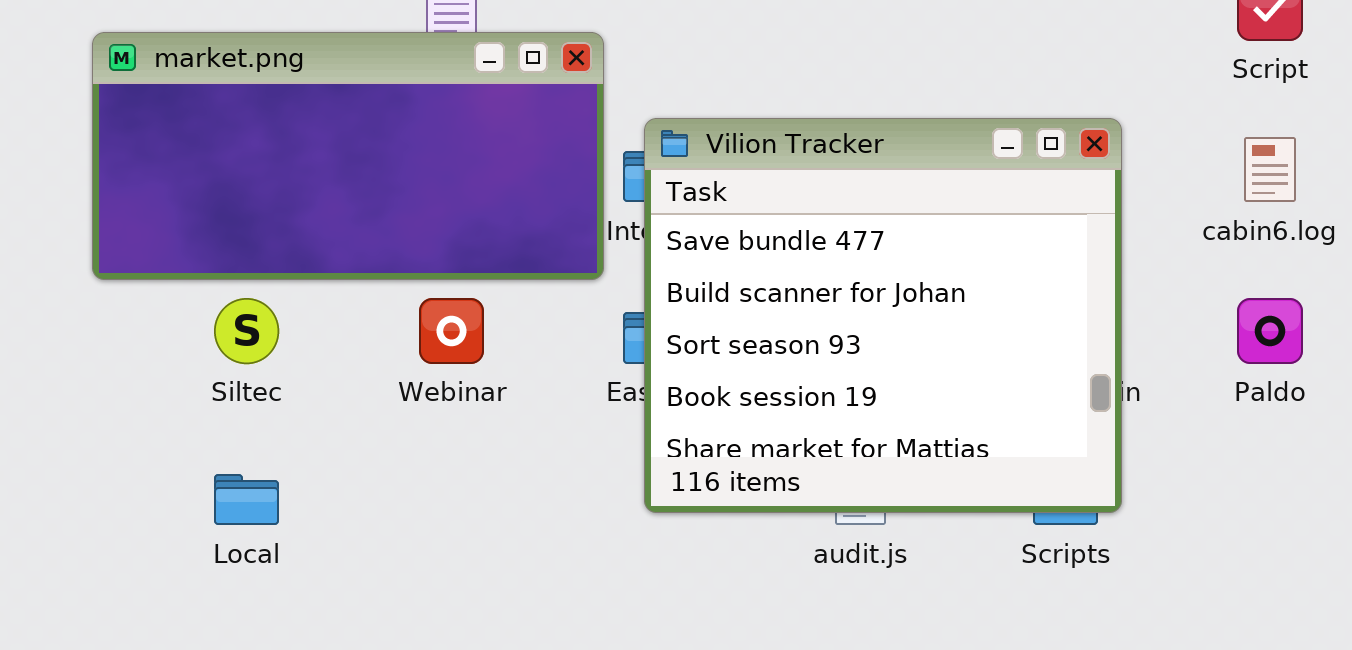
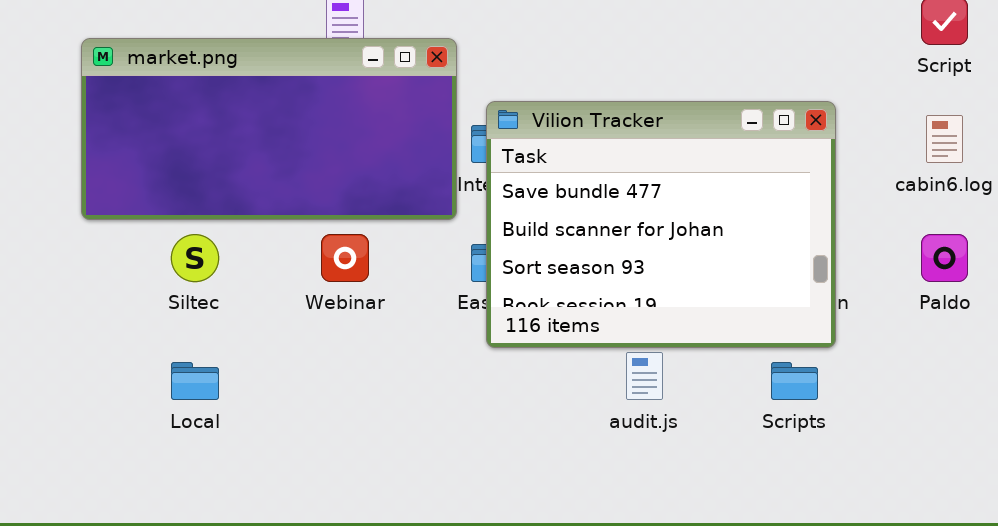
Vilion Tracker: [644,118,1122,513] -> [486,101,836,348], resized

